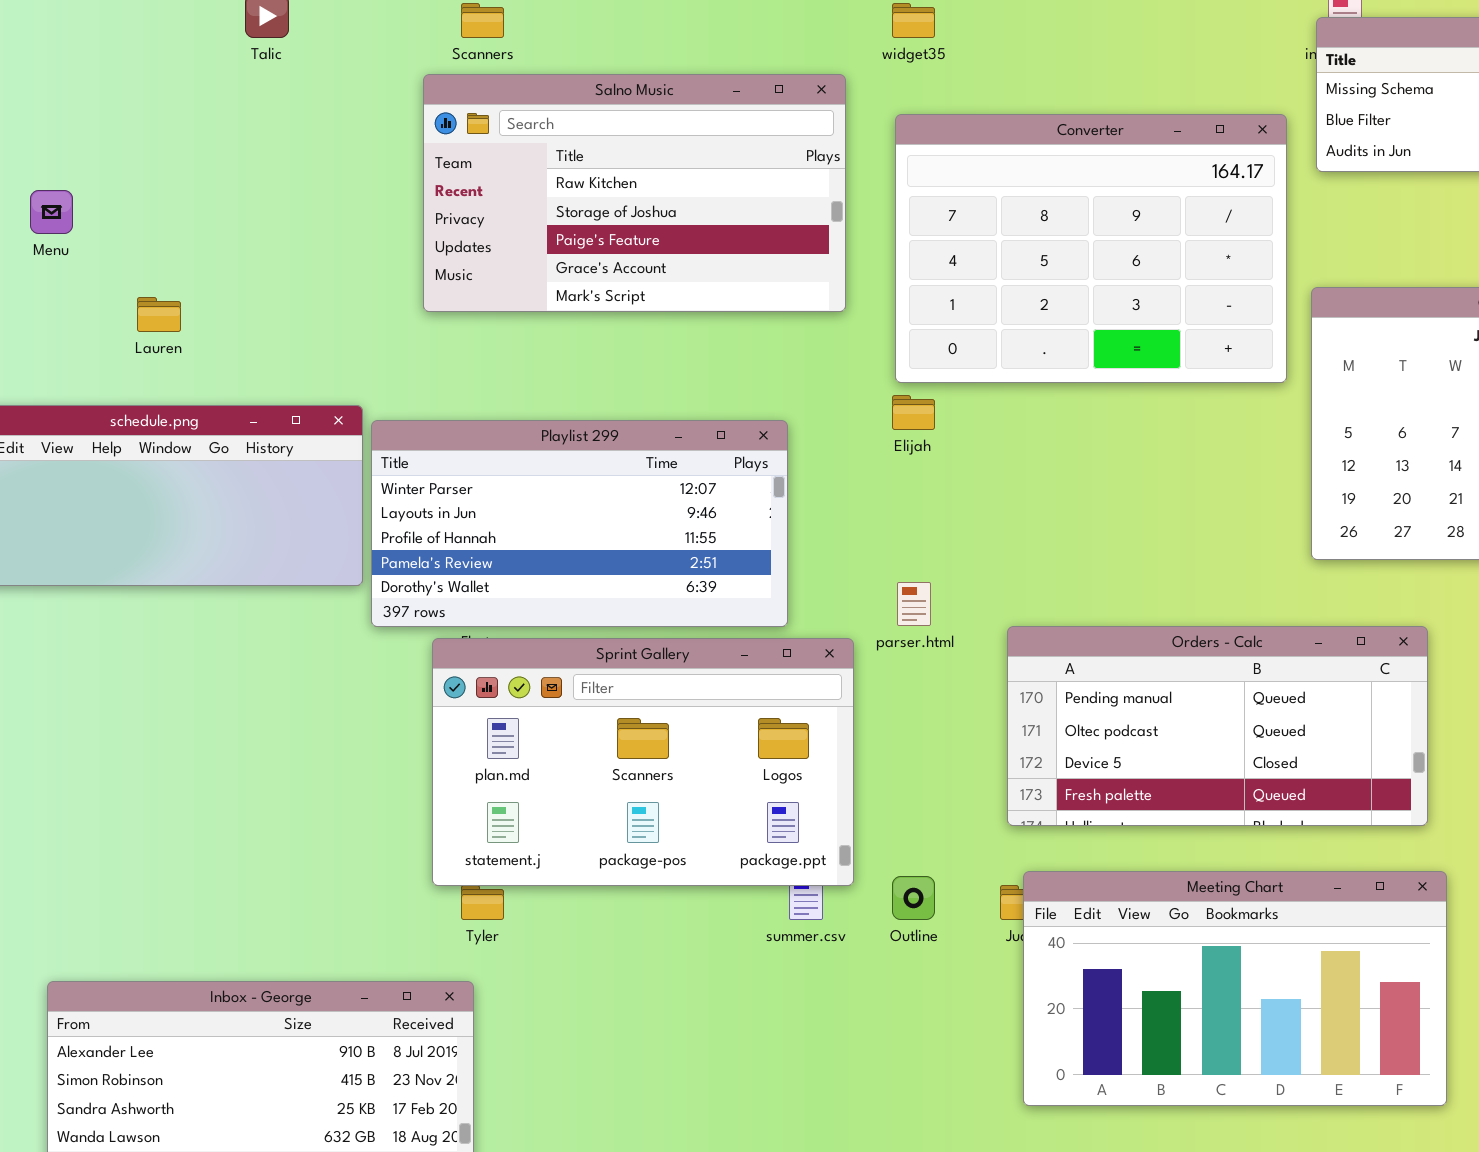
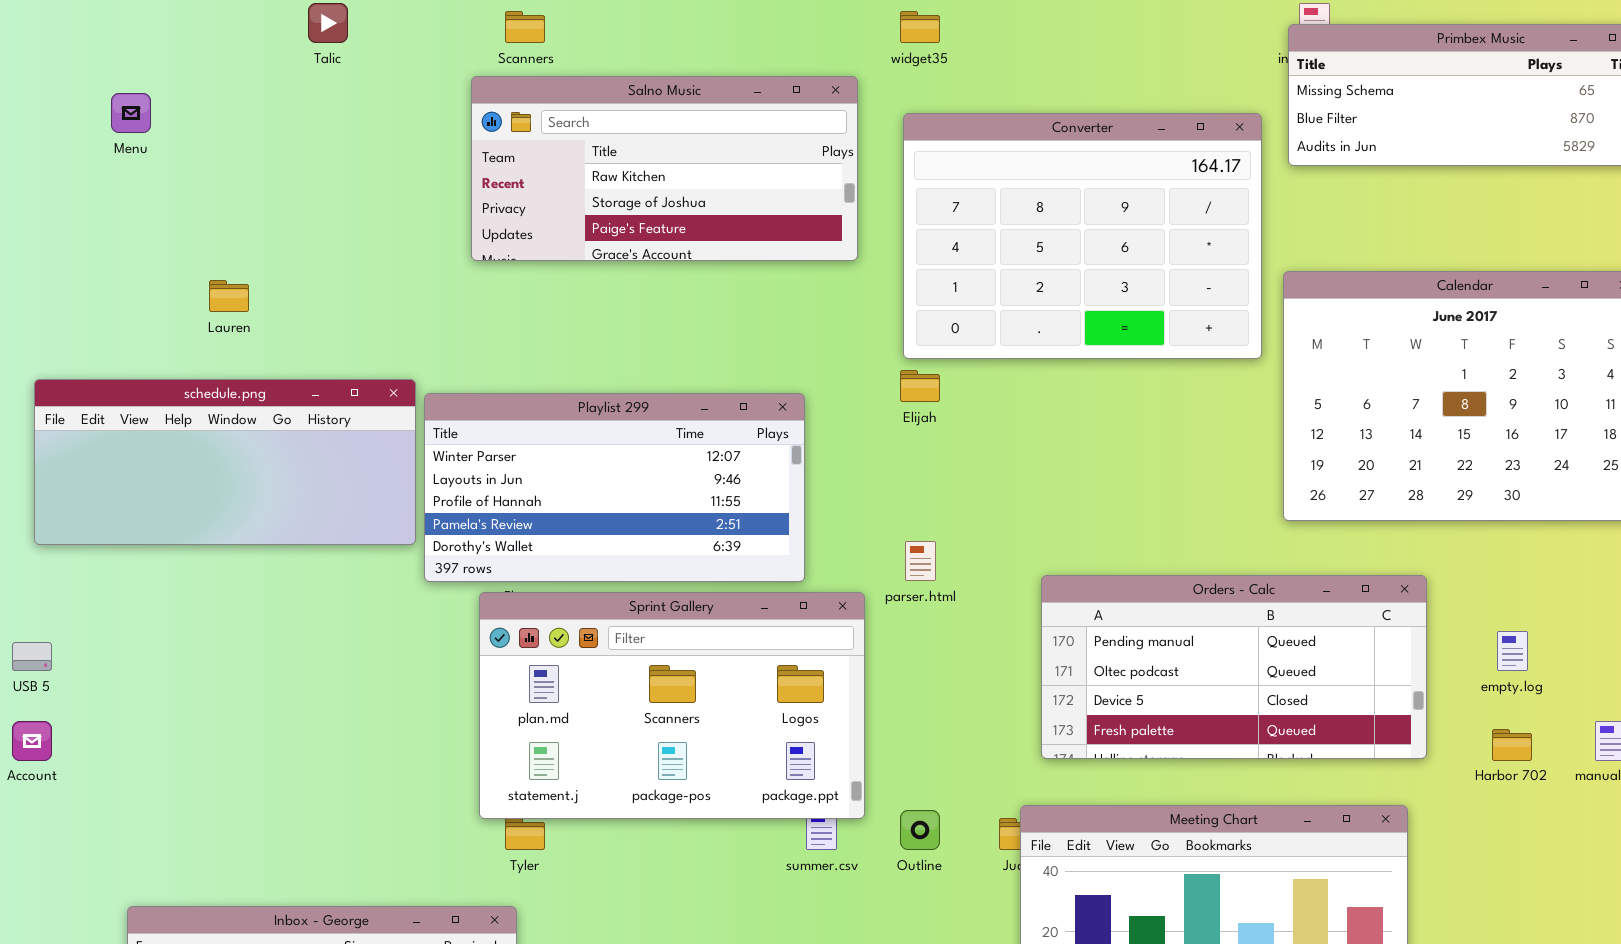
Salno Music: [423,74,846,312] -> [471,76,858,261], resized
Menu: [30,190,73,234] -> [111,93,151,133], moved
Orders - Calc: [1007,626,1428,826] -> [1041,575,1427,759], moved

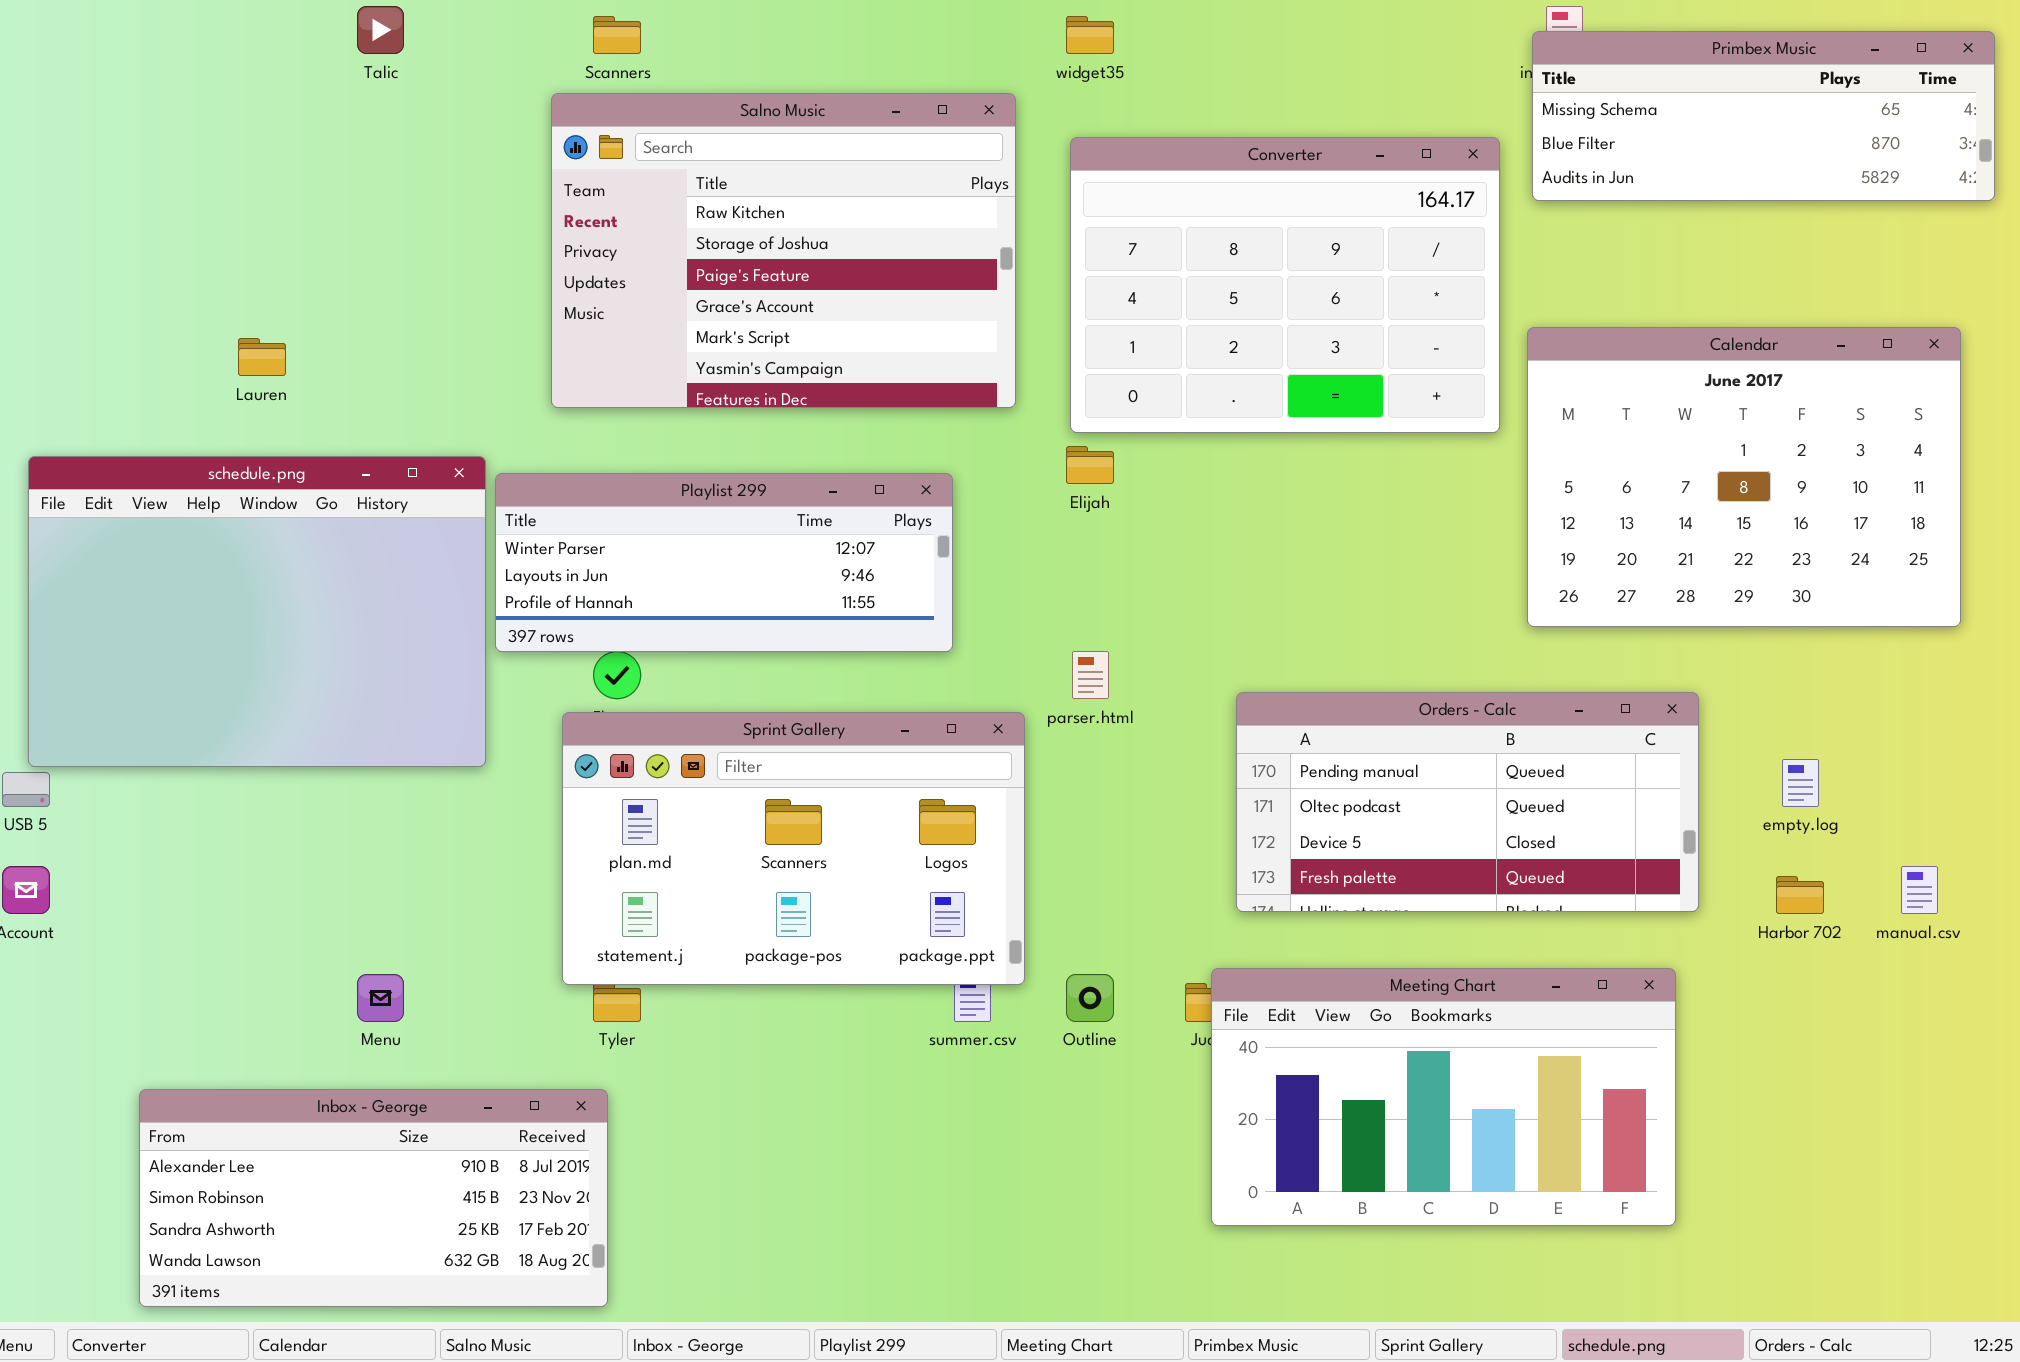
Salno Music: [471,76,858,261] -> [551,93,1016,408], resized
Menu: [111,93,151,133] -> [357,974,404,1022], moved
schedule.png: [34,379,416,545] -> [28,456,486,767], resized
Playlist 299: [424,393,805,582] -> [495,473,953,652], resized

